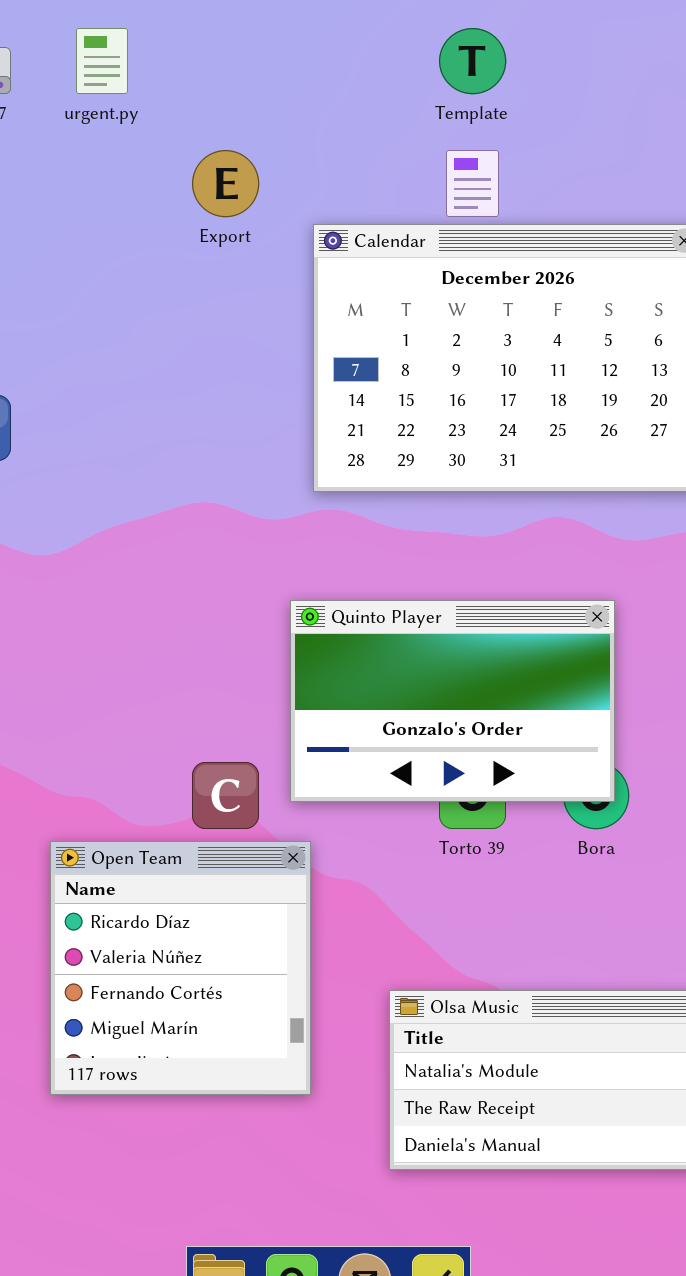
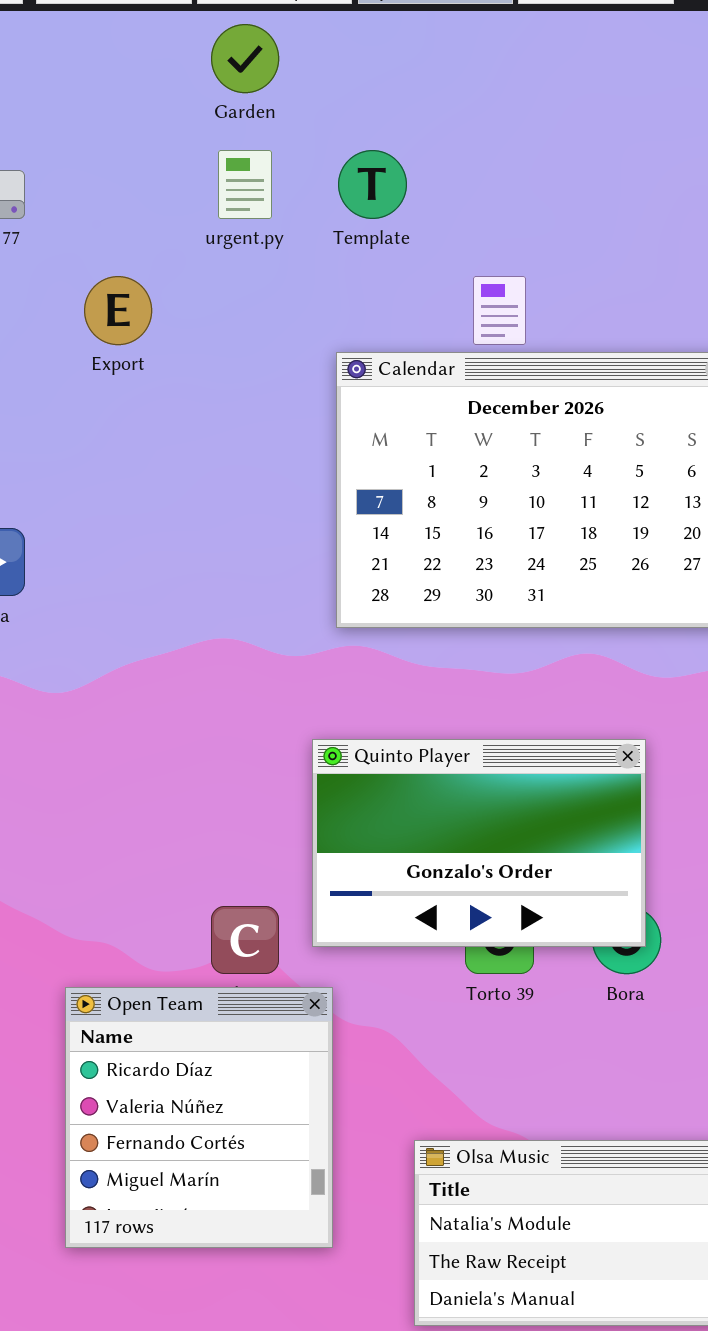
urgent.py: [76,28,128,94] -> [218,150,272,219], moved
Template: [439,28,506,94] -> [338,150,407,219], moved
Export: [192,150,259,217] -> [84,276,152,345], moved

